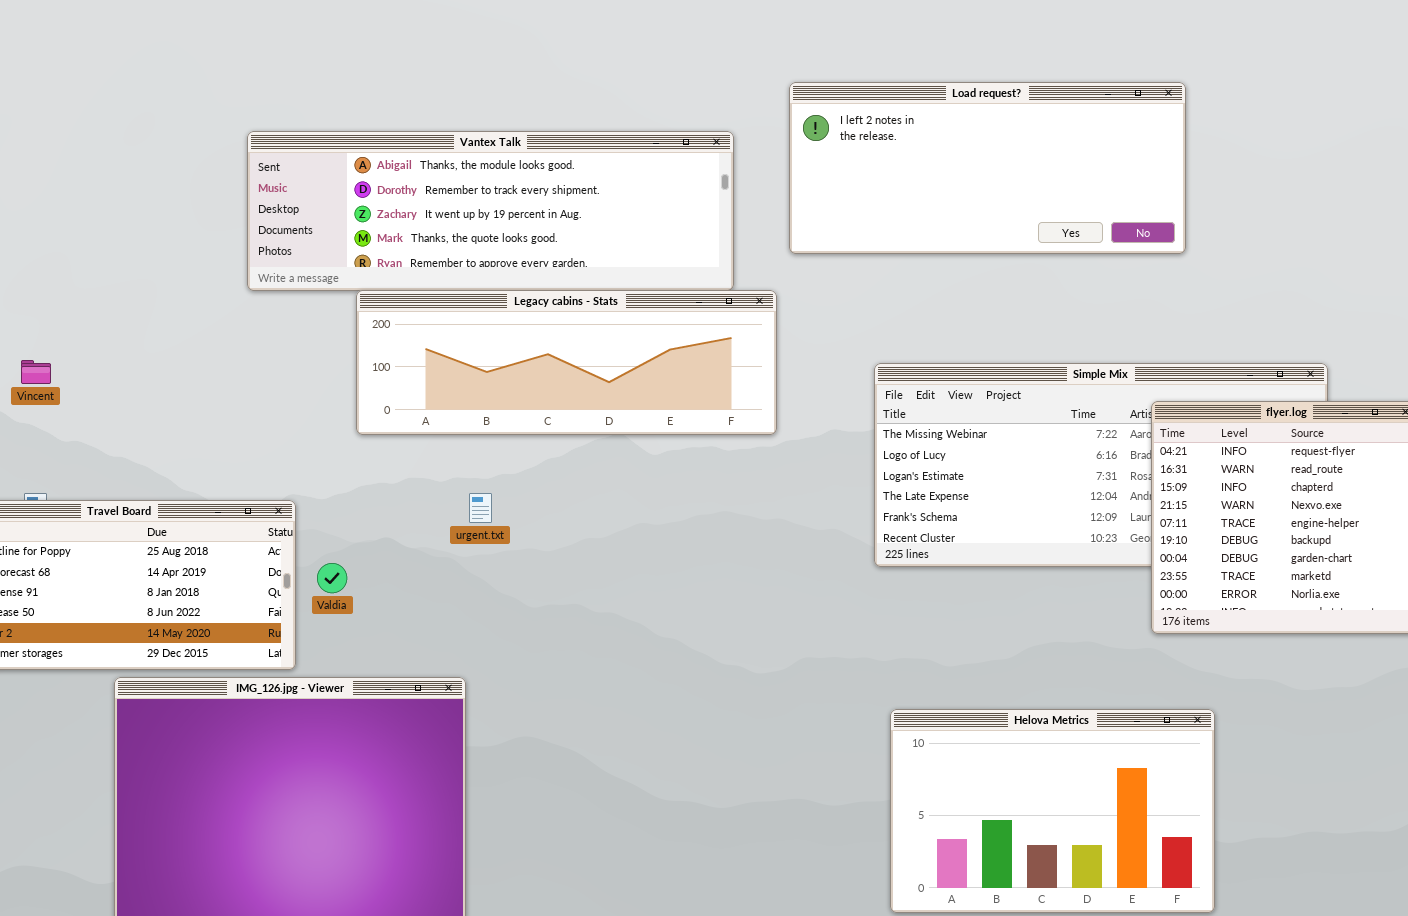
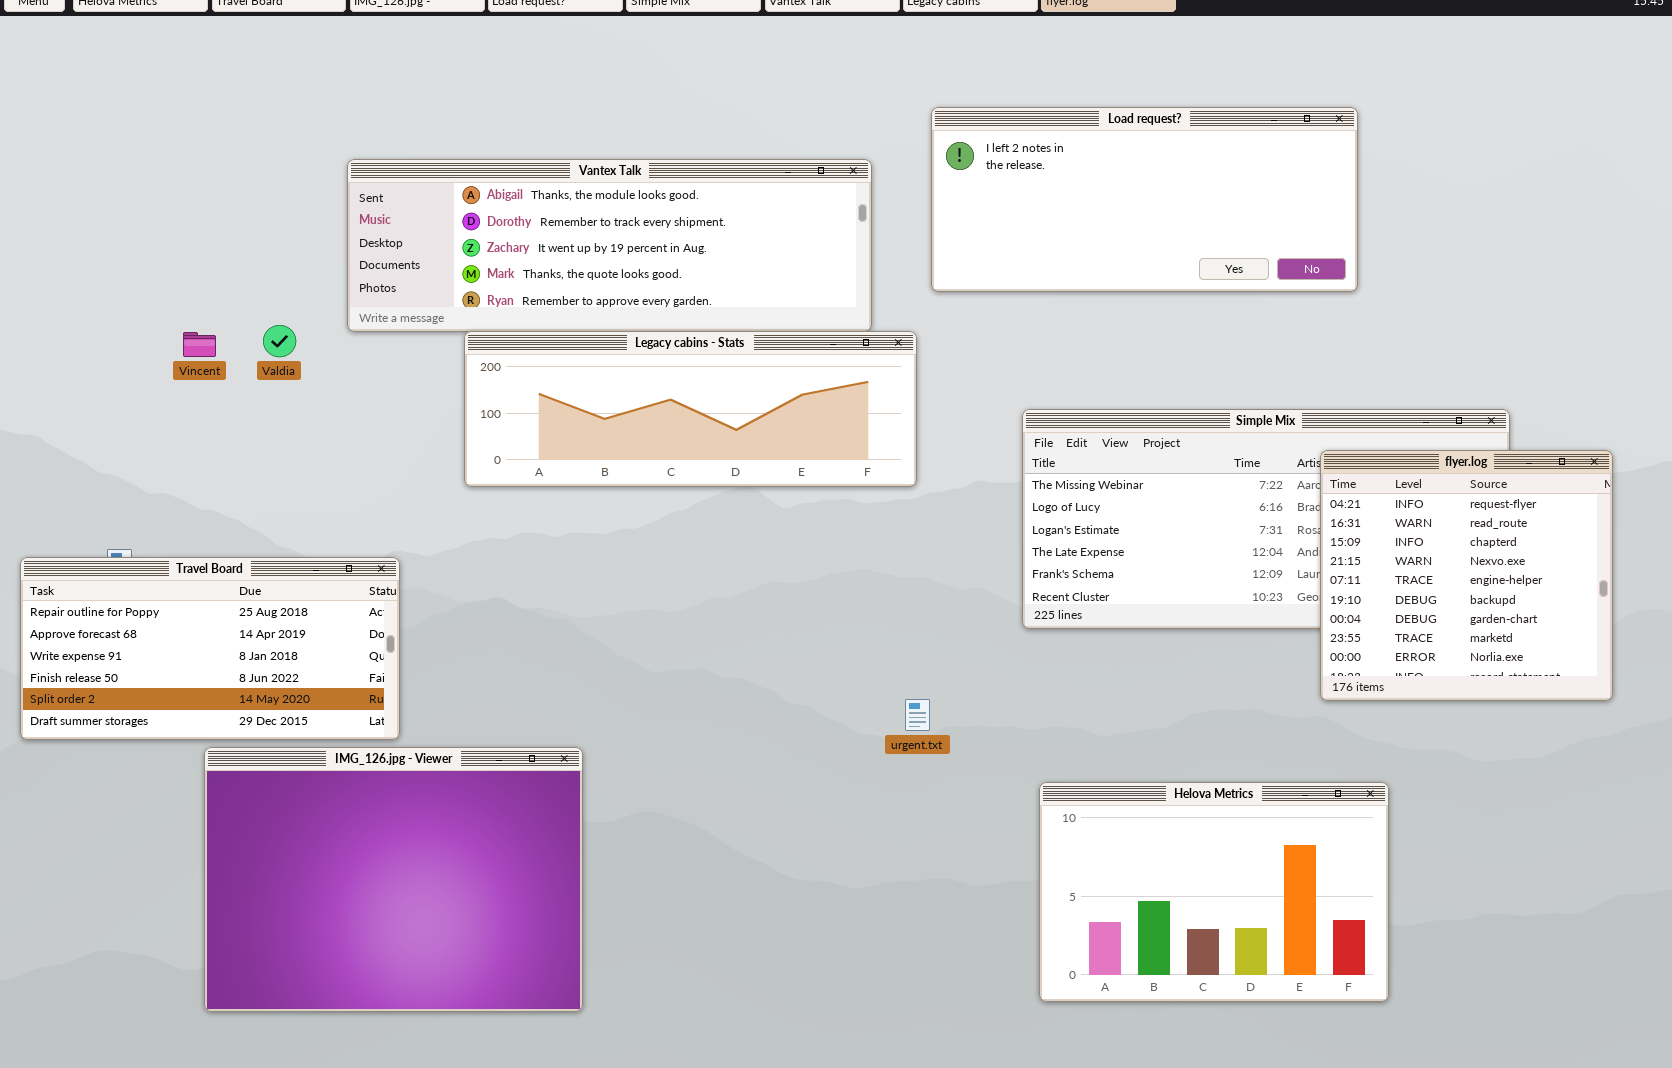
Vincent: [21,360,51,384] -> [183,332,216,357], moved
urgent.txt: [469,493,492,523] -> [905,699,930,731], moved
Valdia: [317,563,347,593] -> [263,325,296,357], moved

